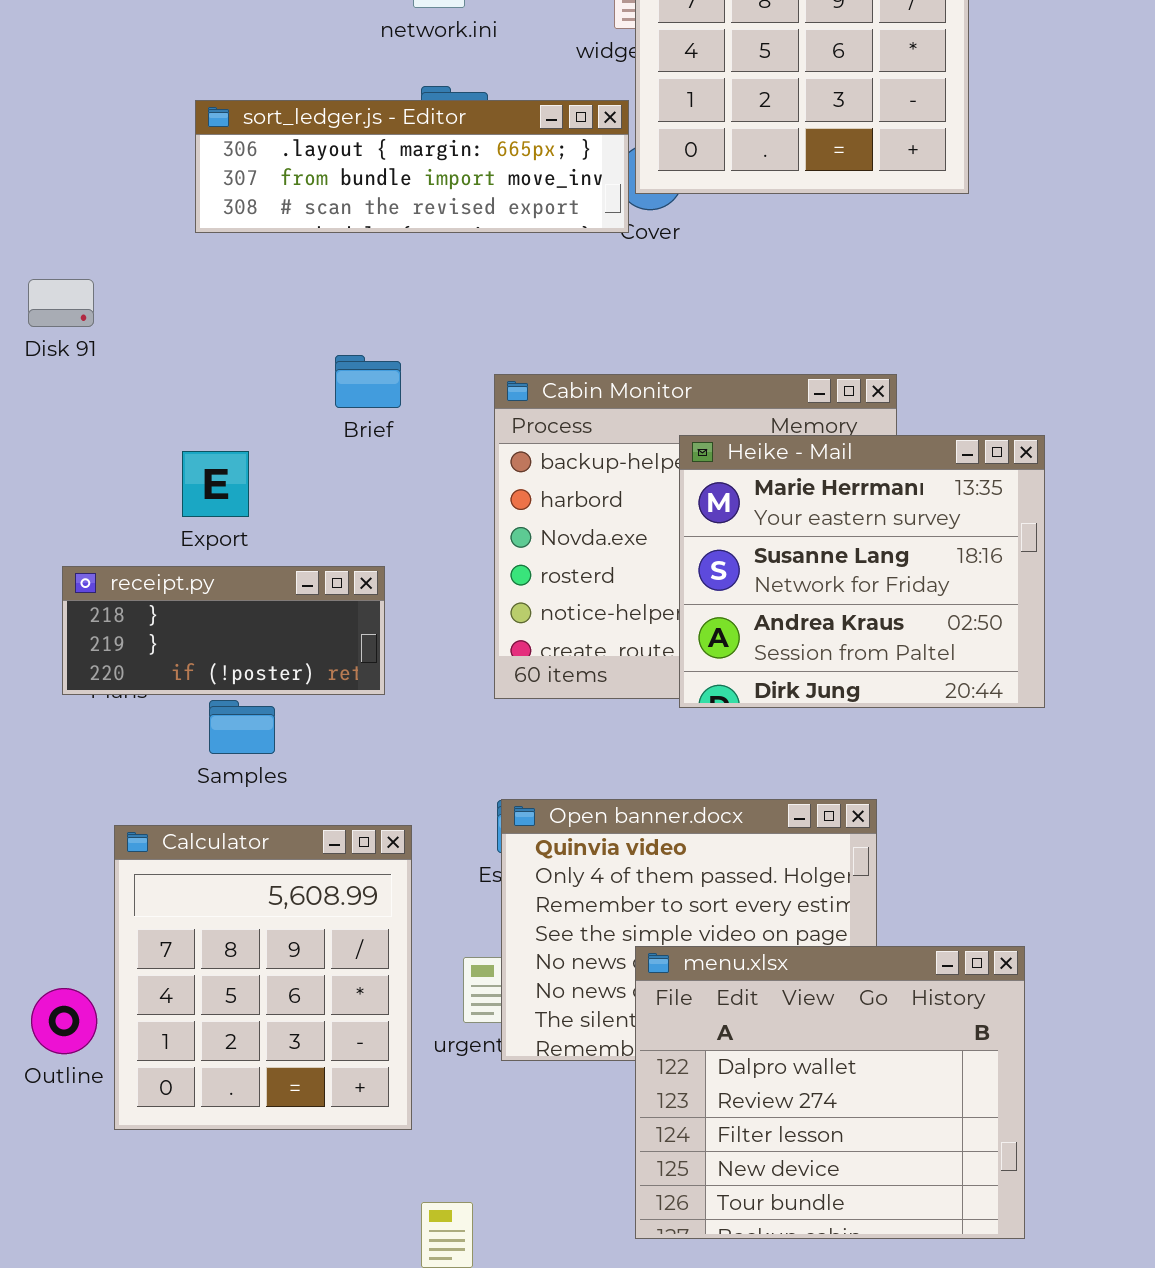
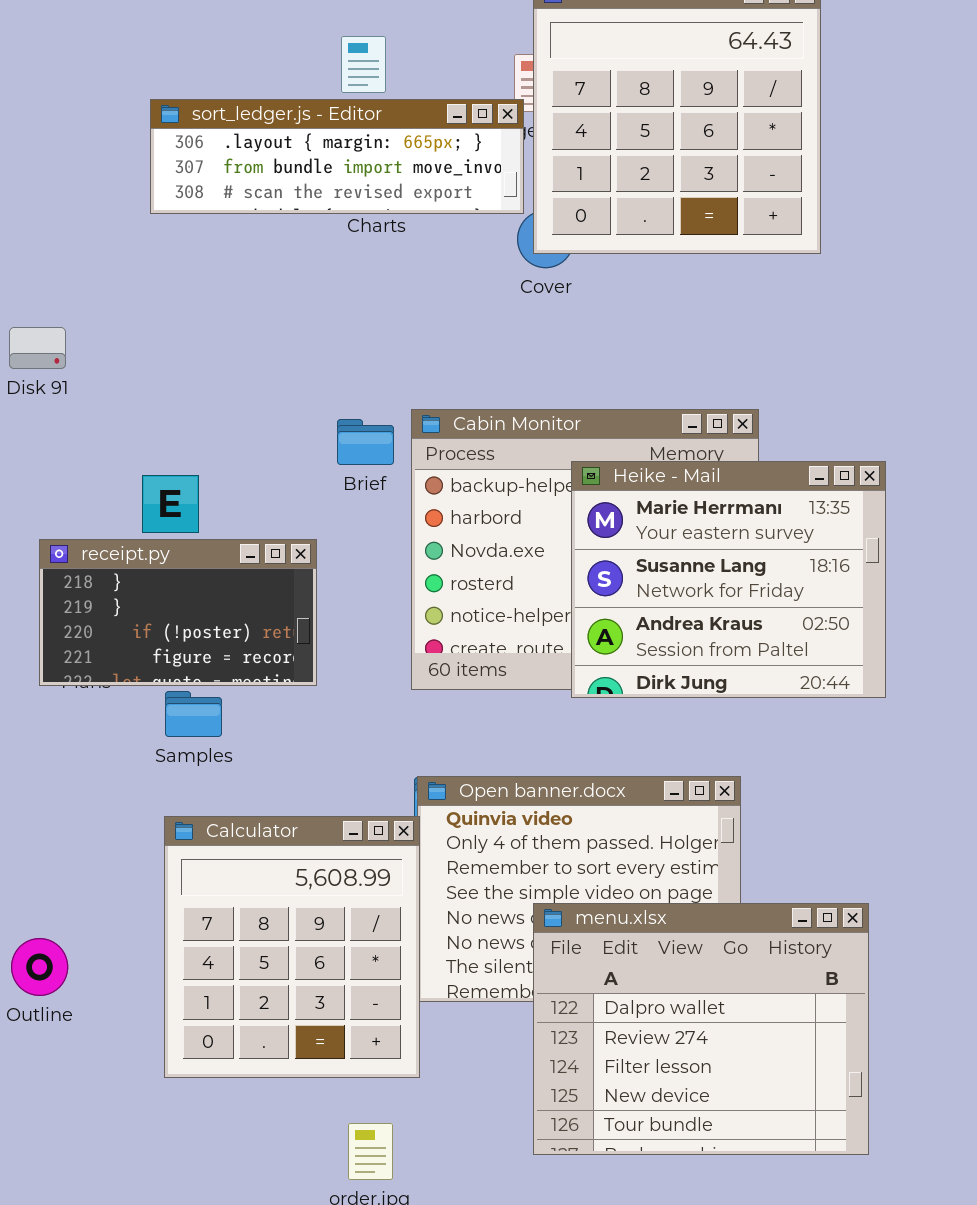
sort_ledger.js - Editor: [195,100,629,233] -> [150,99,524,214], moved
Brief: [335,355,401,408] -> [337,419,394,465], moved
receipt.py: [62,566,385,695] -> [39,539,317,686], resized
Calculator: [114,825,412,1130] -> [164,816,420,1078], moved

